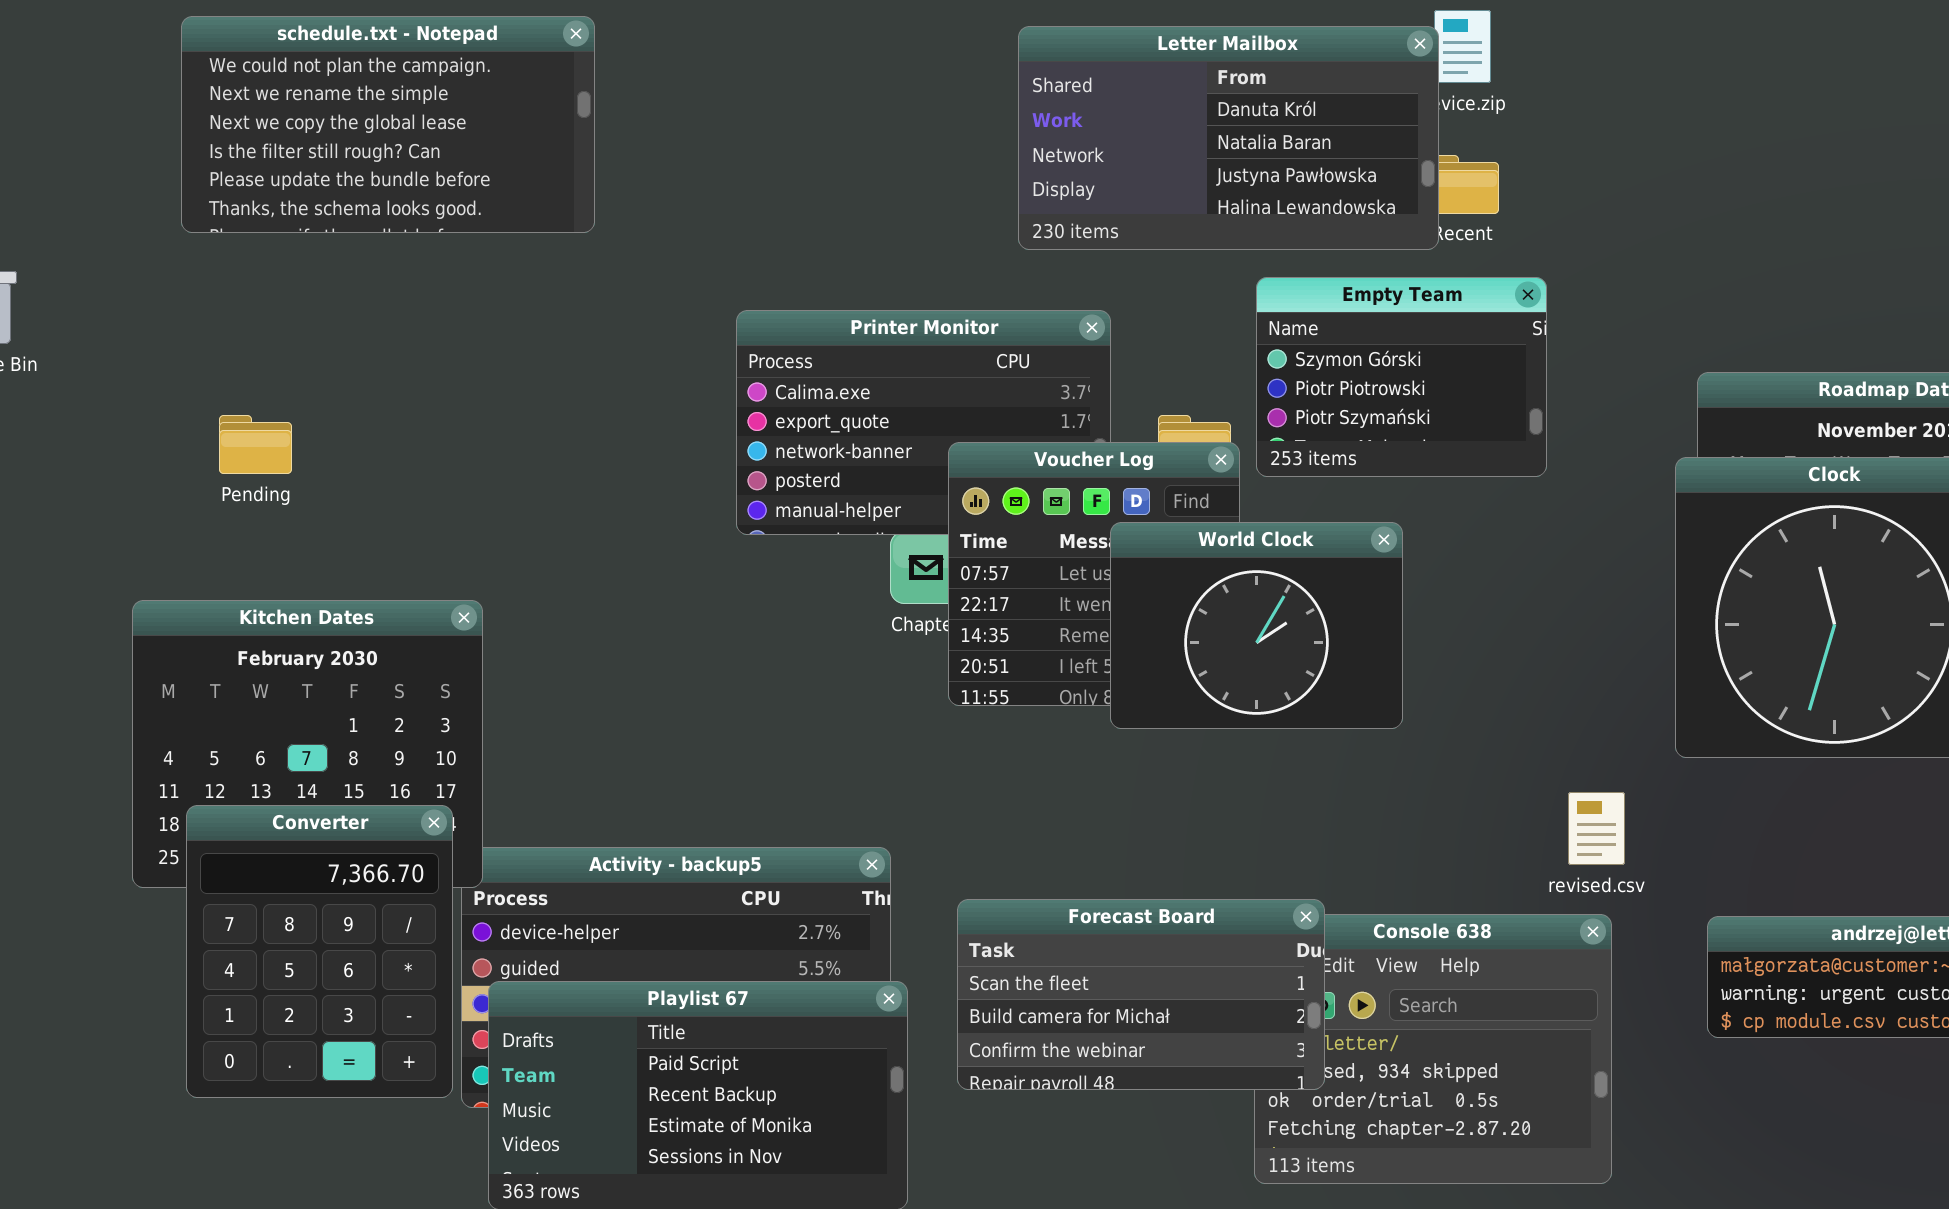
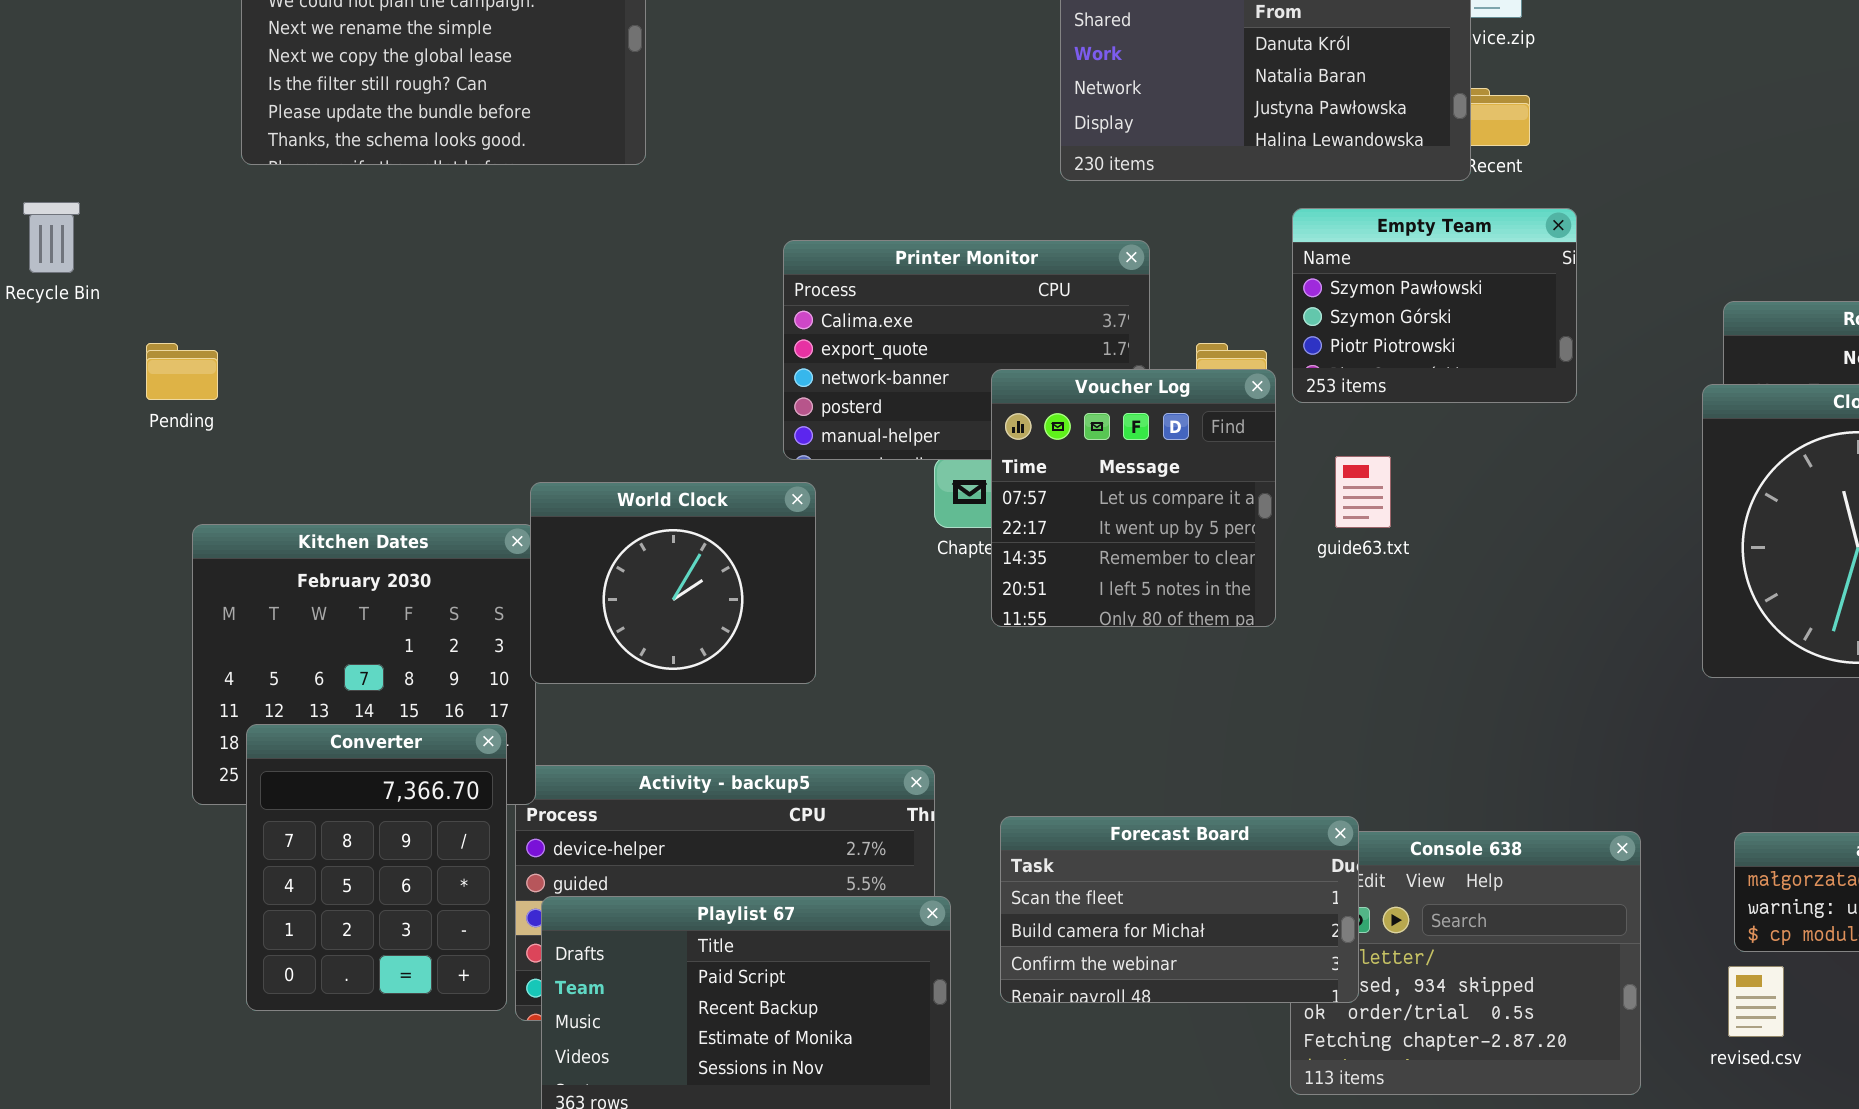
Empty Team: [1256,277,1547,477] -> [1292,208,1577,403], scrolled up 1 row
Pending: [219,415,292,474] -> [146,343,218,400], moved
World Clock: [1110,522,1403,729] -> [530,482,816,684], moved
revised.csv: [1568,792,1625,865] -> [1728,966,1784,1037], moved

